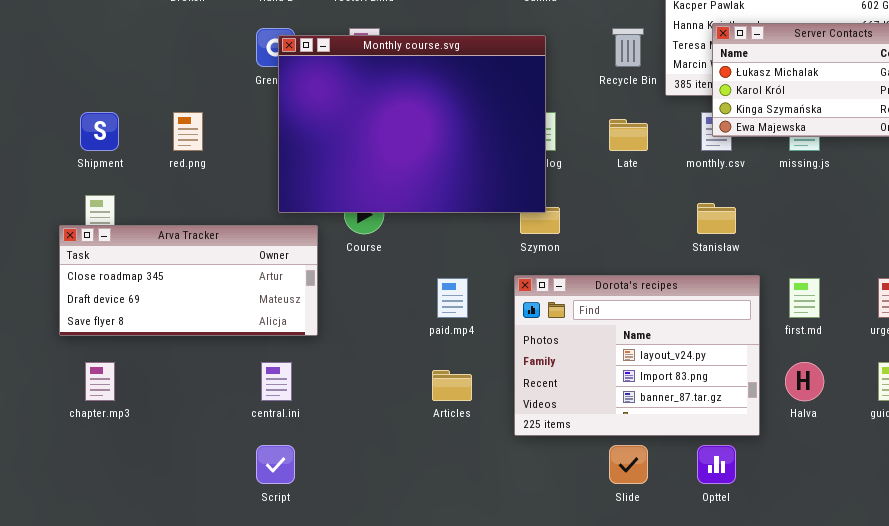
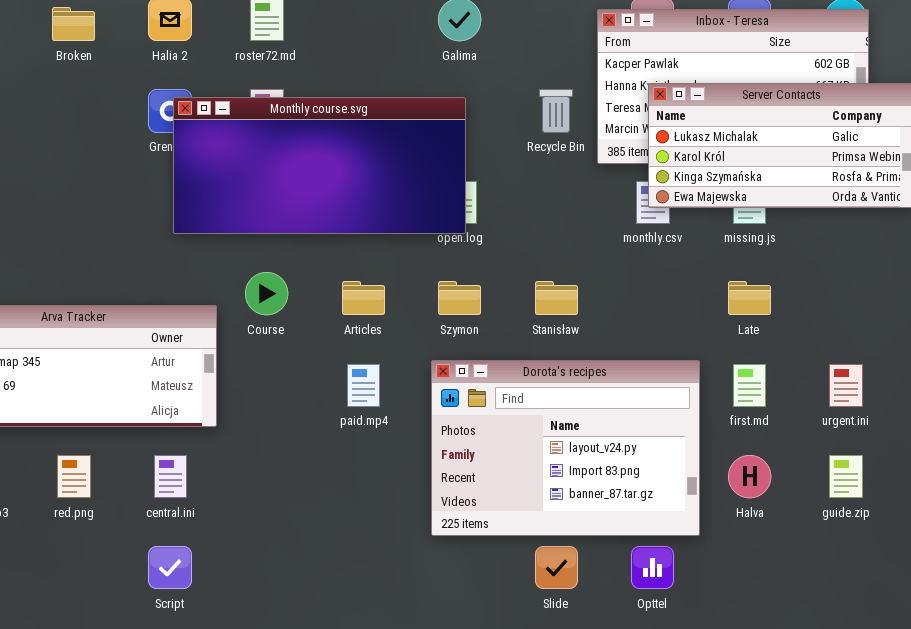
Monthly course.svg: [278,35,546,213] -> [173,97,466,234], resized
red.png: [173,112,203,151] -> [57,455,91,498], moved
Late: [609,119,648,151] -> [728,281,771,315], moved
Stanisław: [697,203,736,234] -> [535,281,578,315], moved
Articles: [432,370,472,401] -> [342,281,385,315], moved

